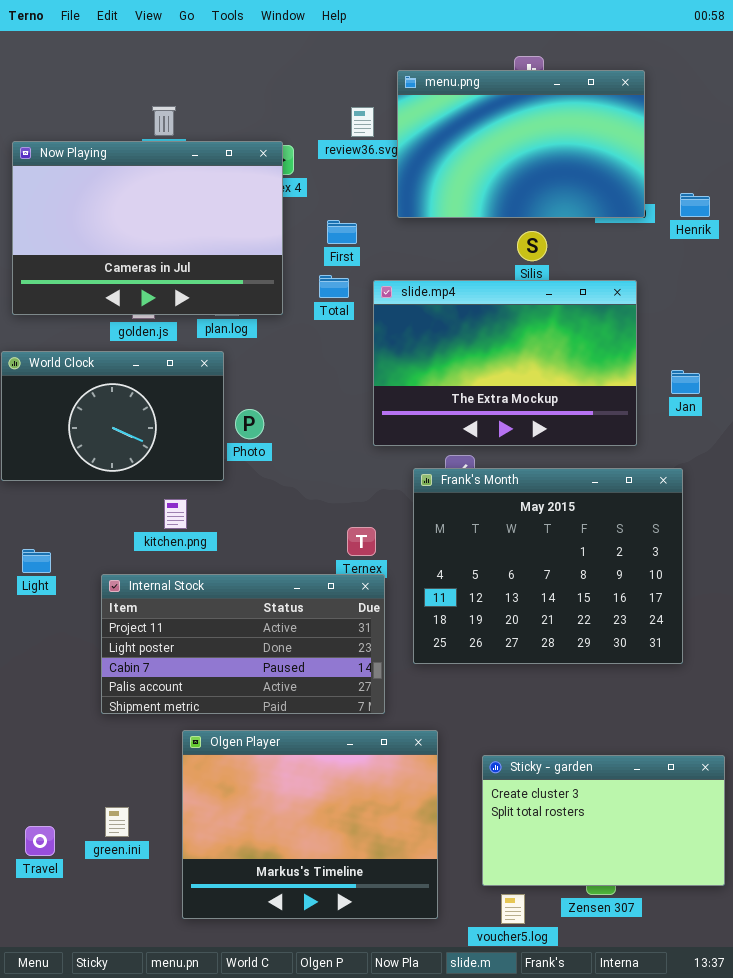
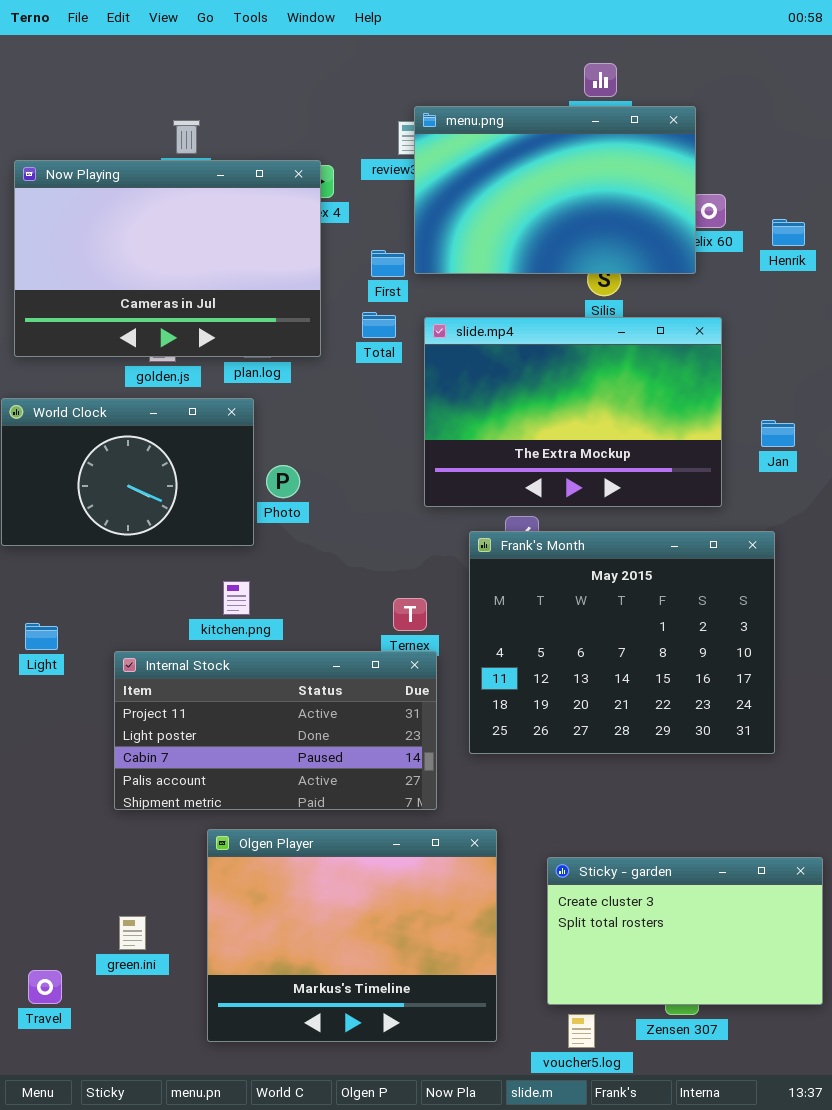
menu.png: [397,70,645,218] -> [414,106,696,274], moved
kitchen.png: [164,499,187,529] -> [223,581,250,615], moved
Travel: [25,826,55,856] -> [28,970,62,1004], moved

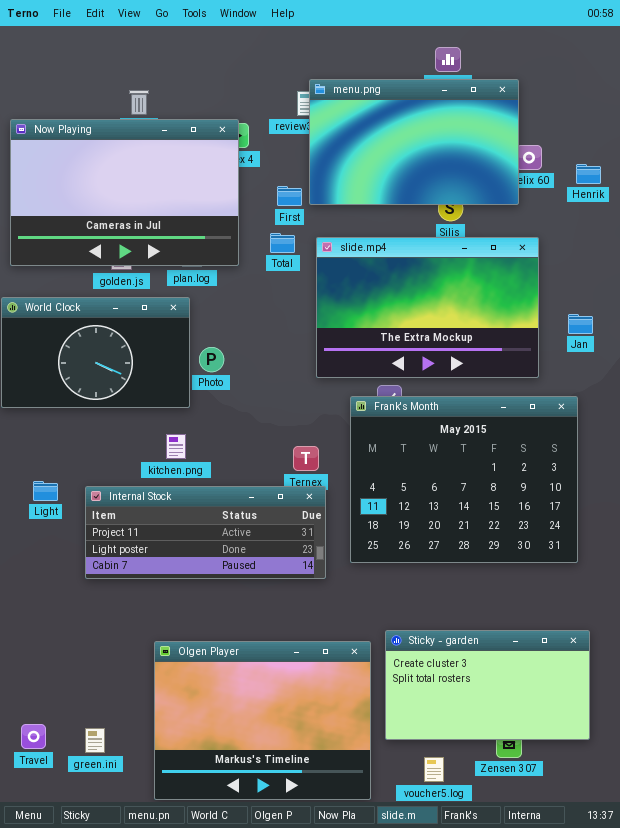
Light: [25,623,58,650] -> [33,481,58,501], moved
Internal Stock: [114,651,437,810] -> [85,486,326,579], resized
Olgen Player: [207,829,497,1042] -> [154,641,371,800], moved
Sticky - garden: [547,857,823,1005] -> [385,630,590,740], moved
green.ini: [119,916,146,950] -> [85,728,105,753], moved

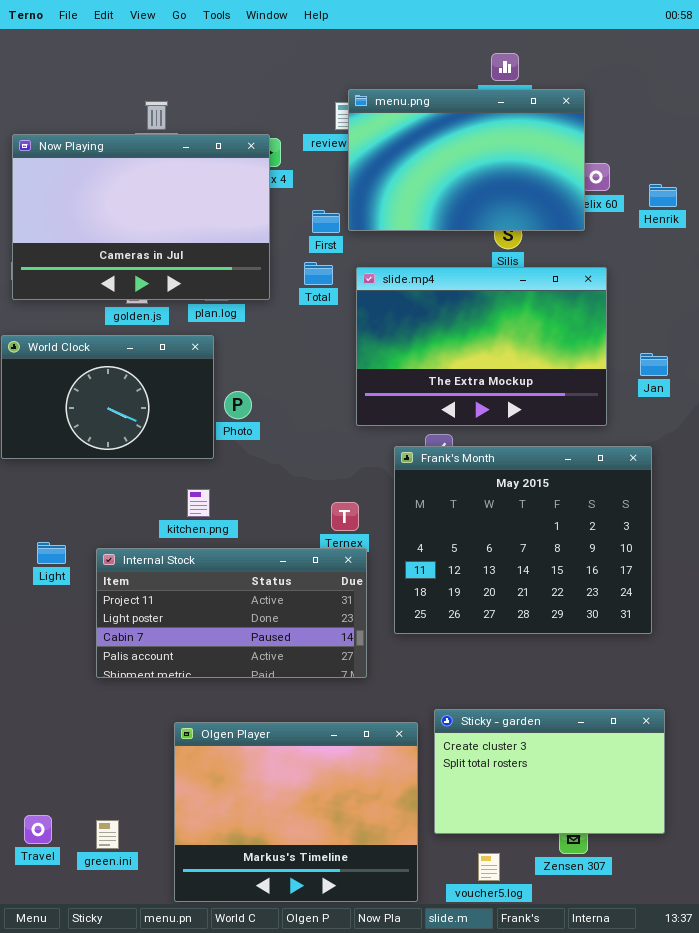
Internal Stock: [85,486,326,579] -> [96,548,367,678], resized

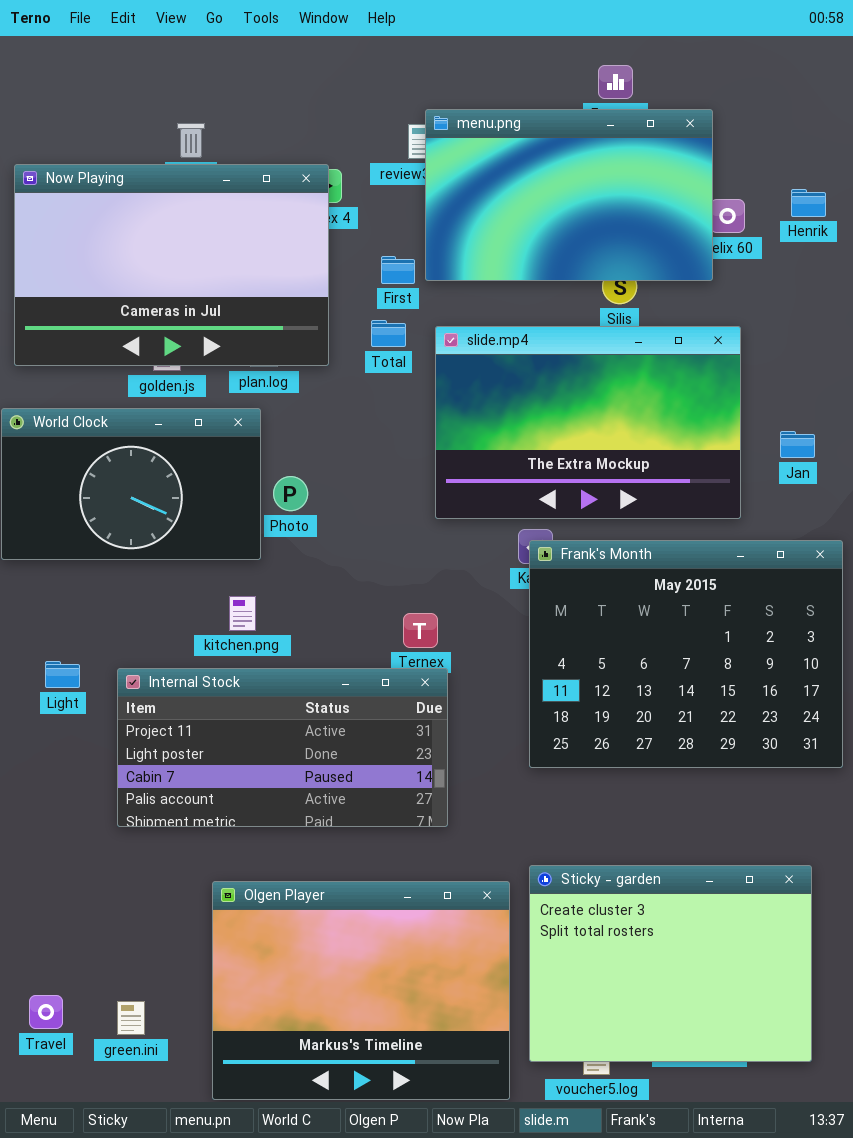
Henrik: [649,184,677,207] -> [791,189,826,217], moved
Frank's Month: [394,446,652,634] -> [529,540,843,768], moved
Sticky - garden: [434,709,665,834] -> [529,865,812,1062], resized

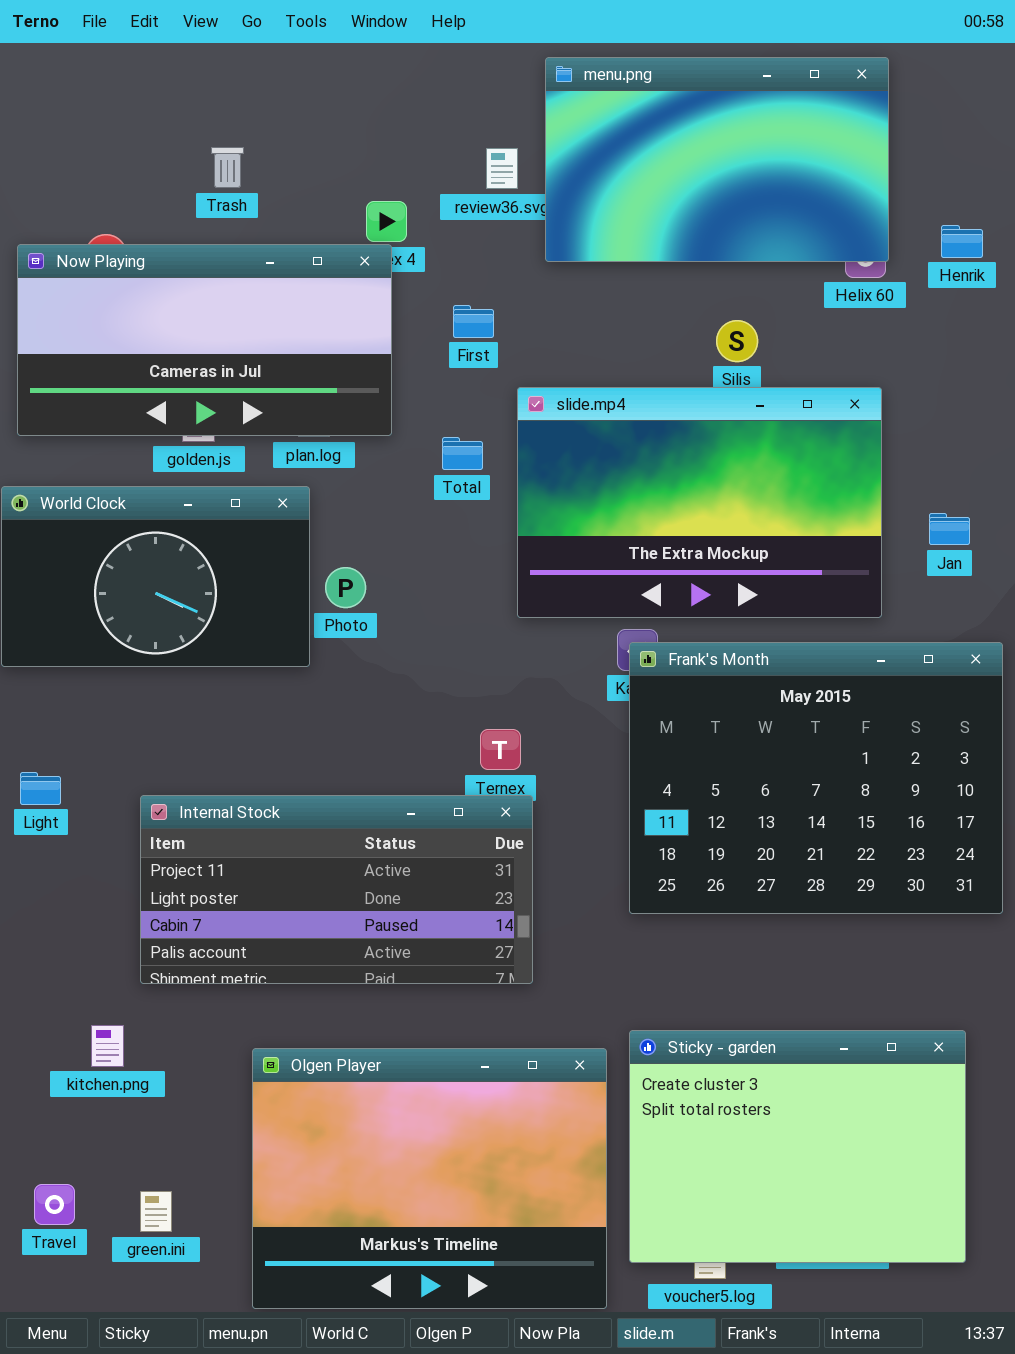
menu.png: [425,109,713,281] -> [545,57,889,262], moved
Now Playing: [14,164,329,366] -> [17,244,392,436], resized
Total: [371,320,406,347] -> [442,437,483,470], moved
kitchen.png: [229,596,256,631] -> [91,1025,124,1067], moved
Light: [45,661,80,688] -> [20,772,61,805], moved

